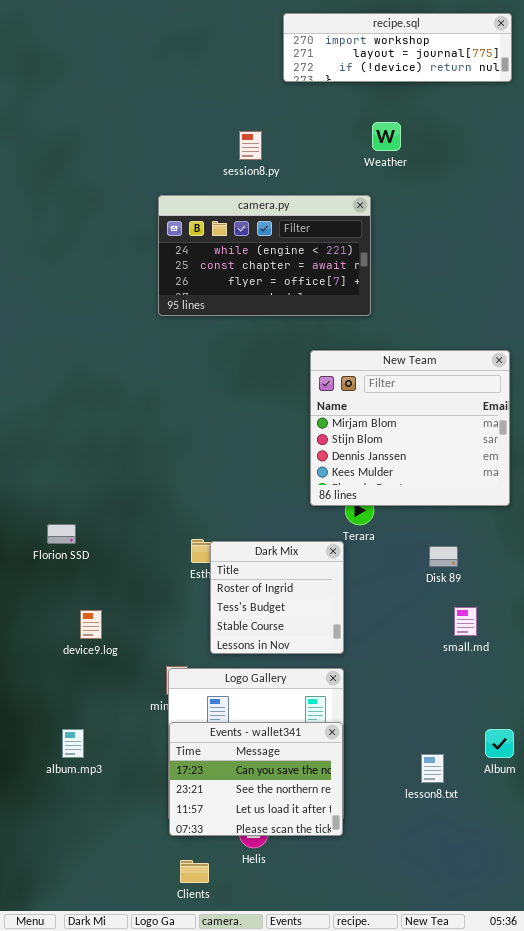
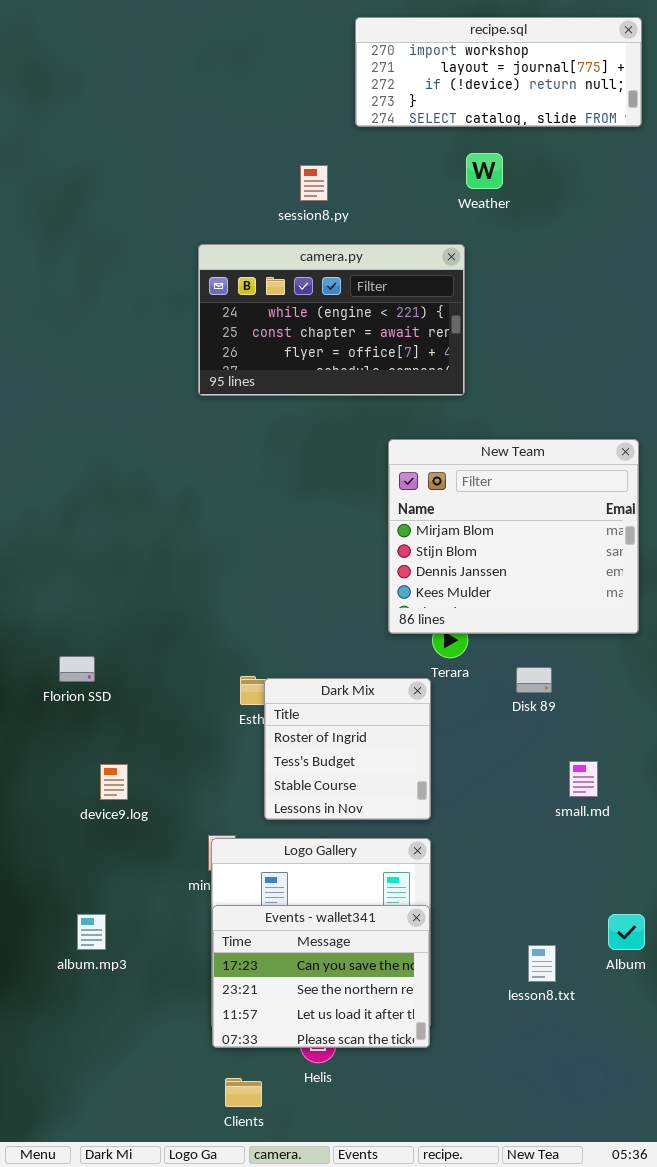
recipe.sql: [283,13,512,82] -> [355,17,642,127], resized
Disk 89: [429,546,458,567] -> [516,667,552,693], moved

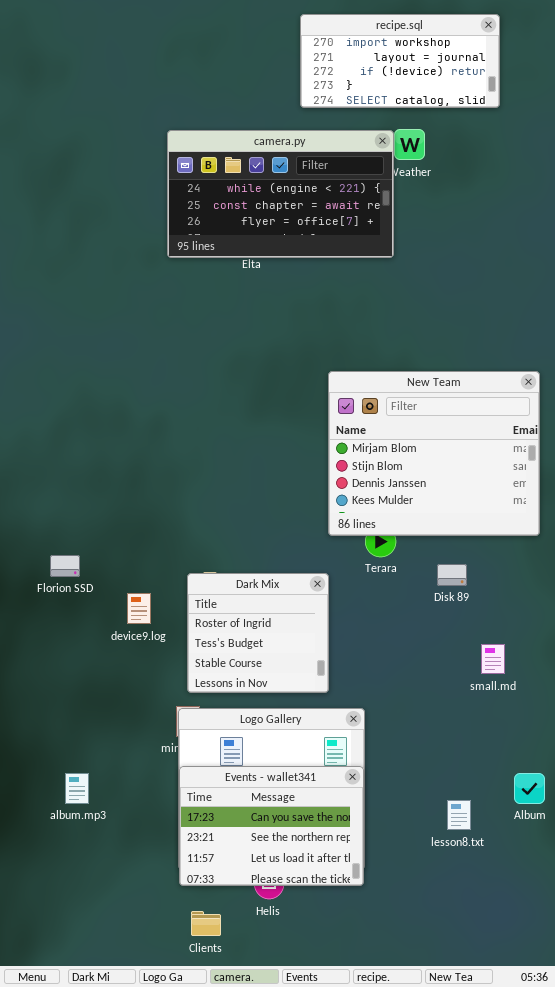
recipe.sql: [355,17,642,127] -> [300,14,500,108], resized
camera.py: [198,244,465,396] -> [167,130,394,258], moved
Dark Mix: [264,678,431,820] -> [187,573,329,693], moved
device9.log: [100,764,128,800] -> [127,593,151,624], moved

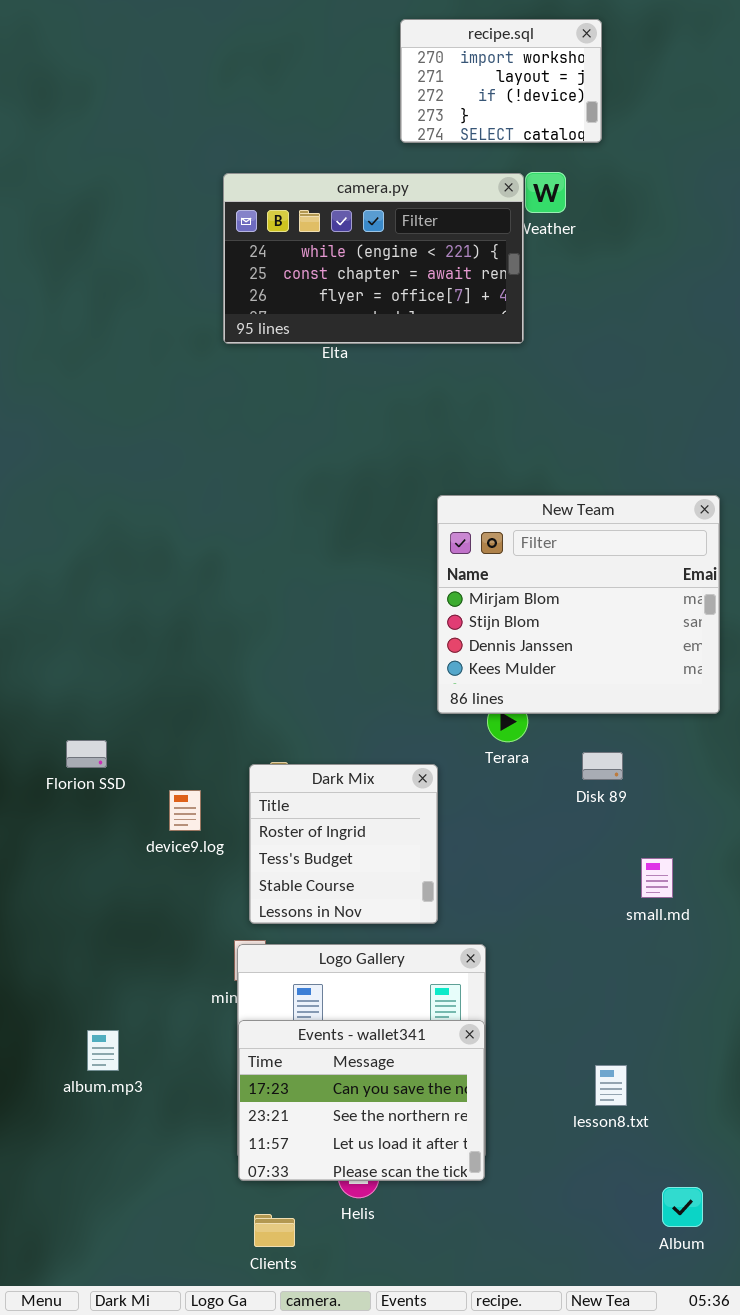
recipe.sql: [300,14,500,108] -> [400,19,602,143], resized
Album: [514,773,545,804] -> [662,1187,703,1227], moved

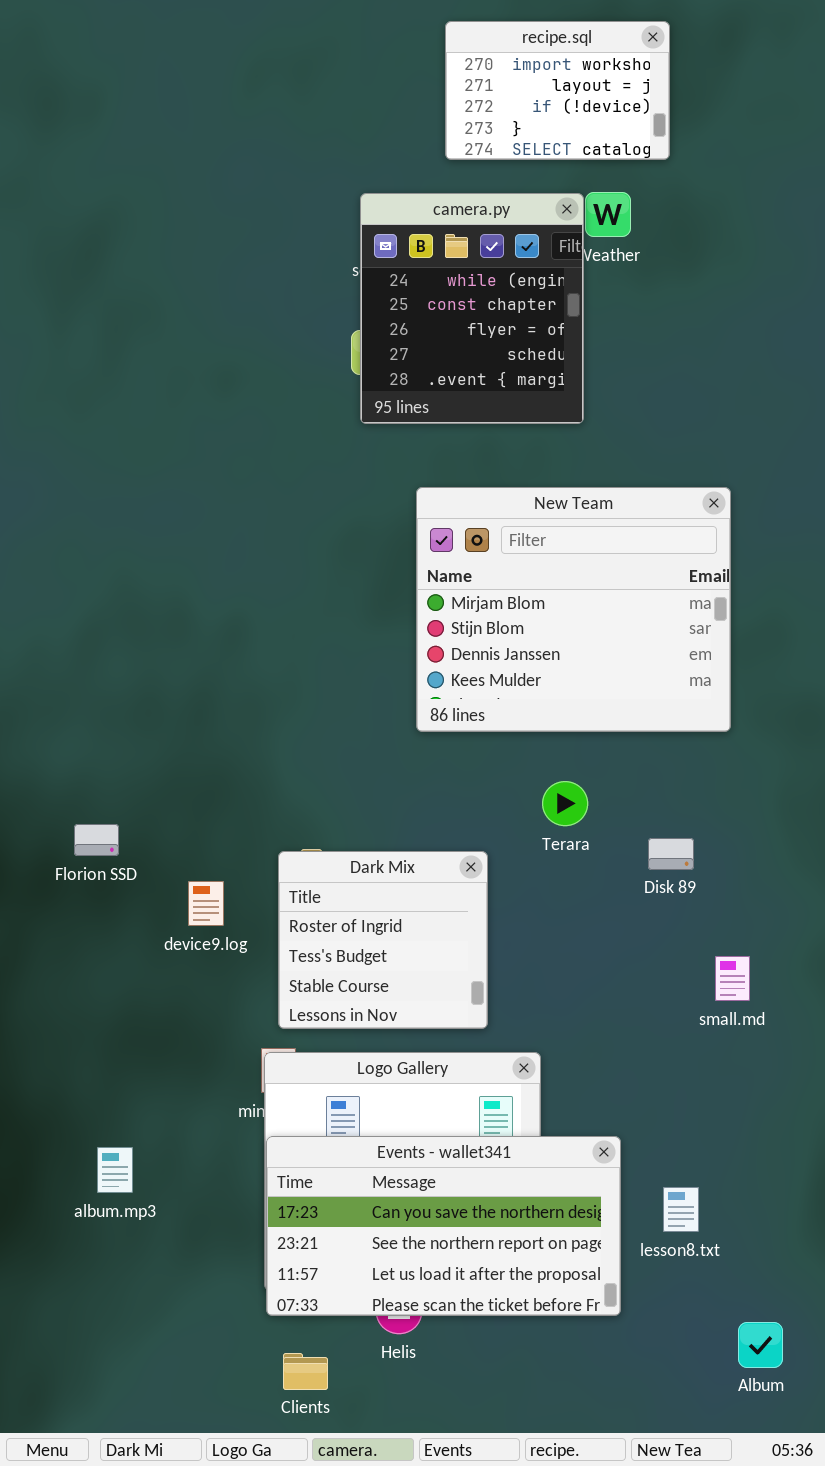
camera.py: [223,173,524,344] -> [360,193,584,424], resized
New Team: [437,495,720,714] -> [416,487,731,732], moved
Events - wallet341: [238,1020,485,1181] -> [266,1136,621,1316], resized

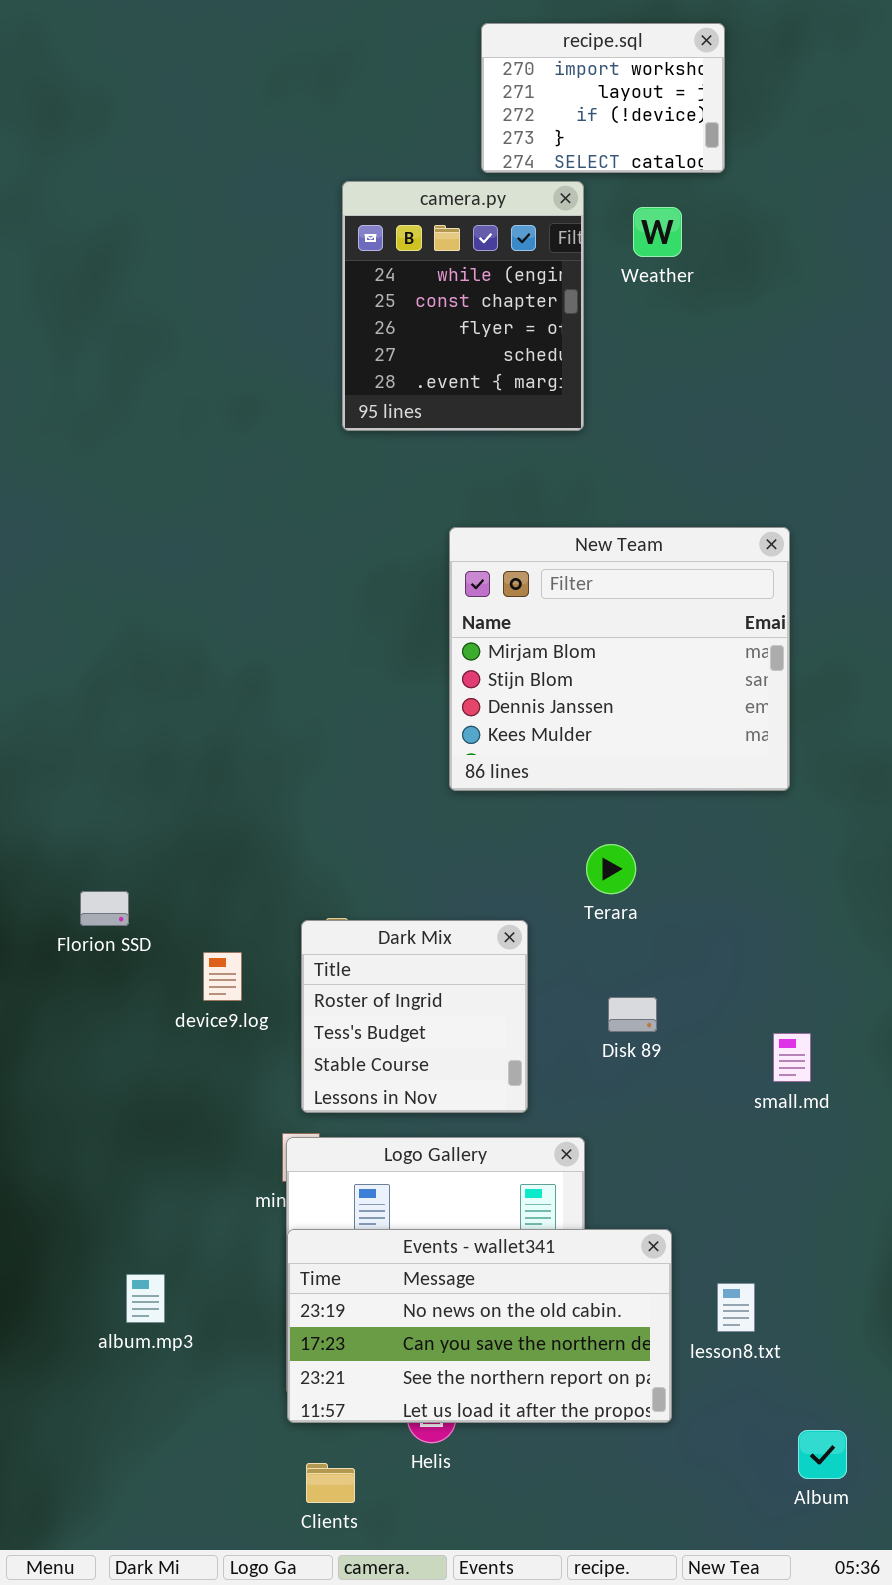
camera.py: [360,193,584,424] -> [342,181,584,431], moved
Disk 89: [648,838,694,870] -> [608,997,657,1032], moved
Events - wallet341: [266,1136,621,1316] -> [287,1229,672,1423], scrolled up 1 row
album.mp3: [97,1147,133,1193] -> [126,1274,165,1323], moved

